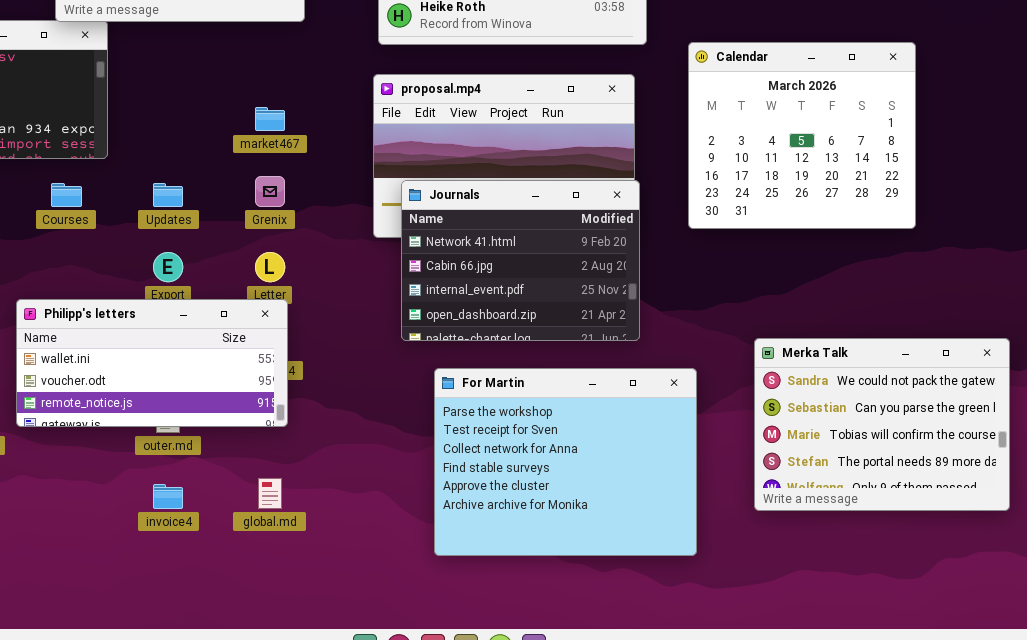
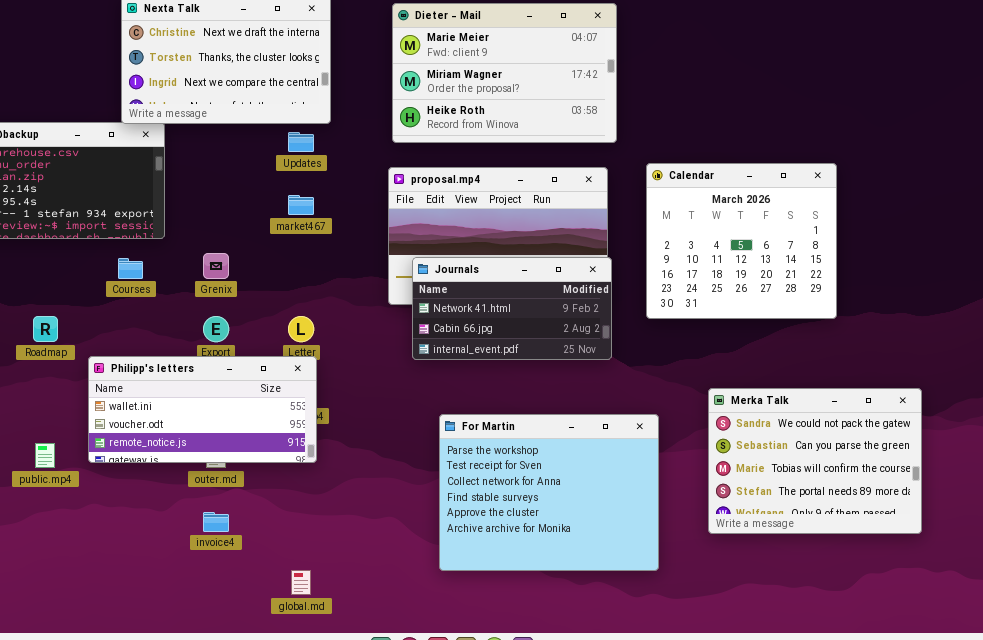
Calendar: [688,42,916,229] -> [646,163,837,319], moved
Grenix: [255,176,285,207] -> [203,253,229,279], moved
Journals: [401,180,640,341] -> [412,257,612,360], resized
Updates: [153,183,183,207] -> [288,132,314,152], moved
global.md: [258,478,282,509] -> [291,570,311,595], moved

